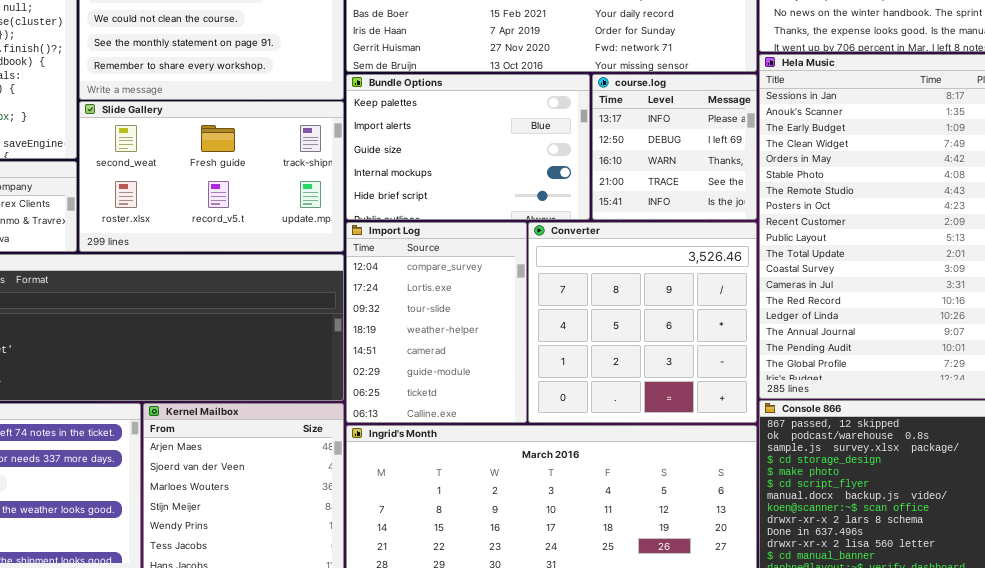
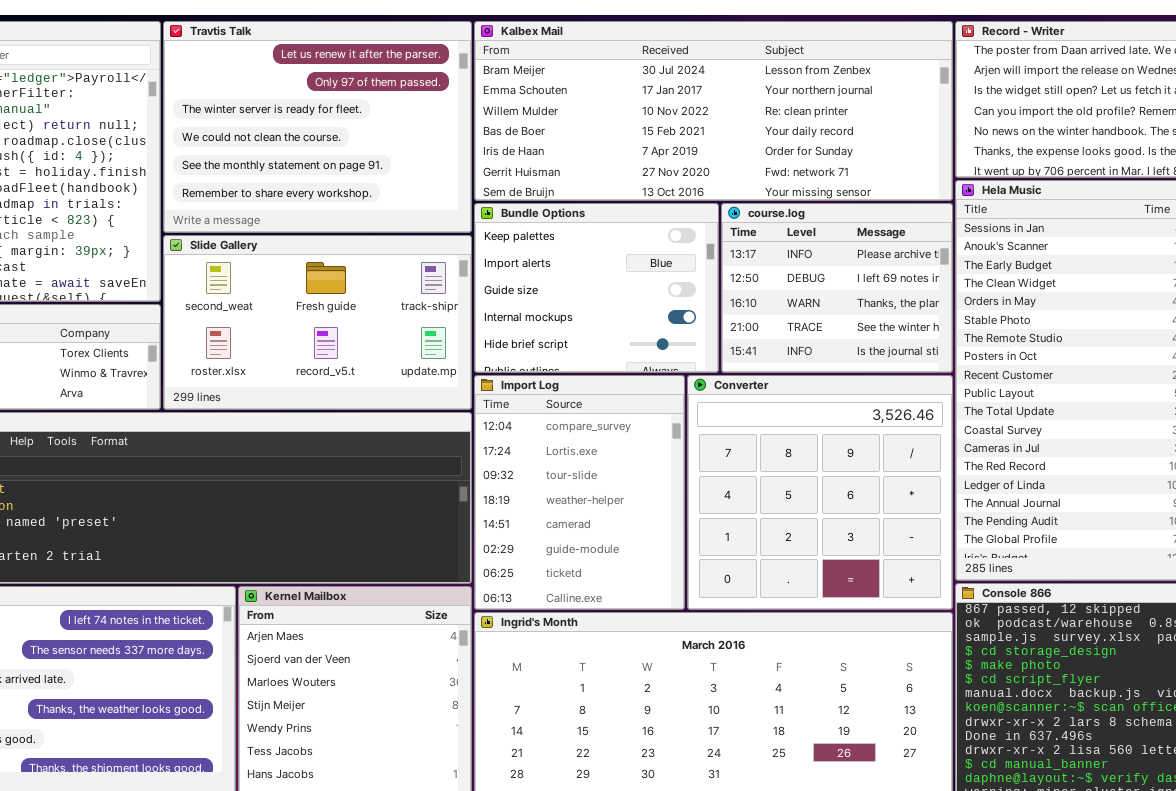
Bundle Options: [346,74,590,220] -> [474,203,719,373], resized
course.log: [592,74,757,220] -> [721,203,953,373], resized

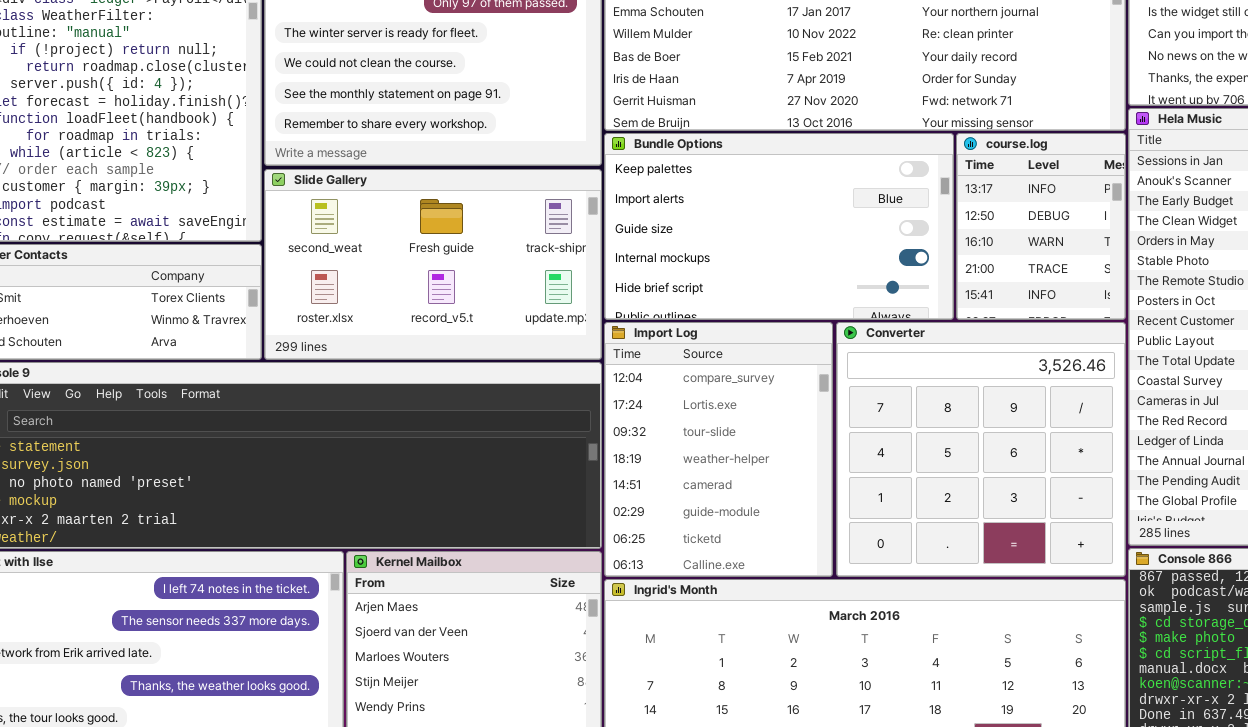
Bundle Options: [474,203,719,373] -> [604,133,954,320], resized
course.log: [721,203,953,373] -> [956,133,1126,320], resized

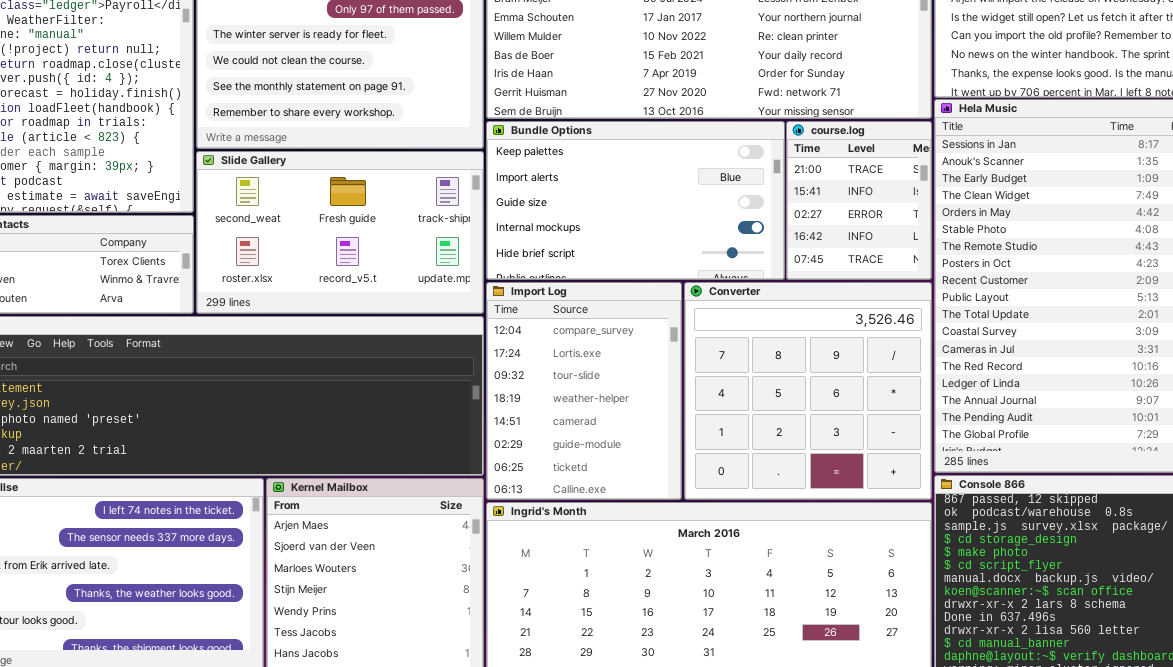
course.log: [956,133,1126,320] -> [786,121,932,280], scrolled down 3 rows

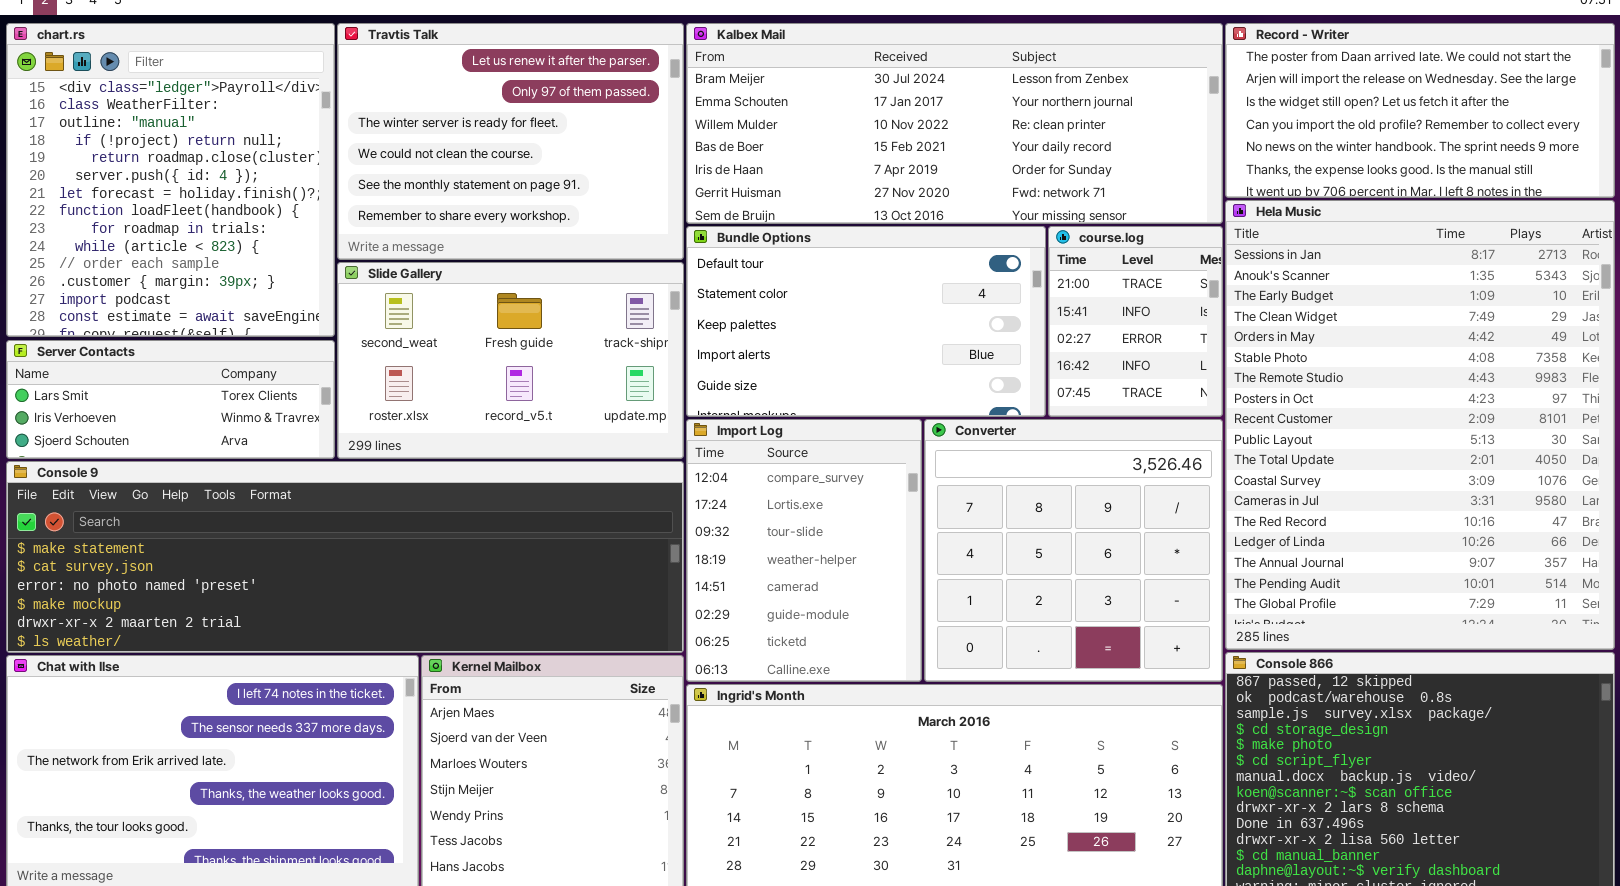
Bundle Options: [486,121,785,280] -> [686,226,1046,417], scrolled up 2 rows

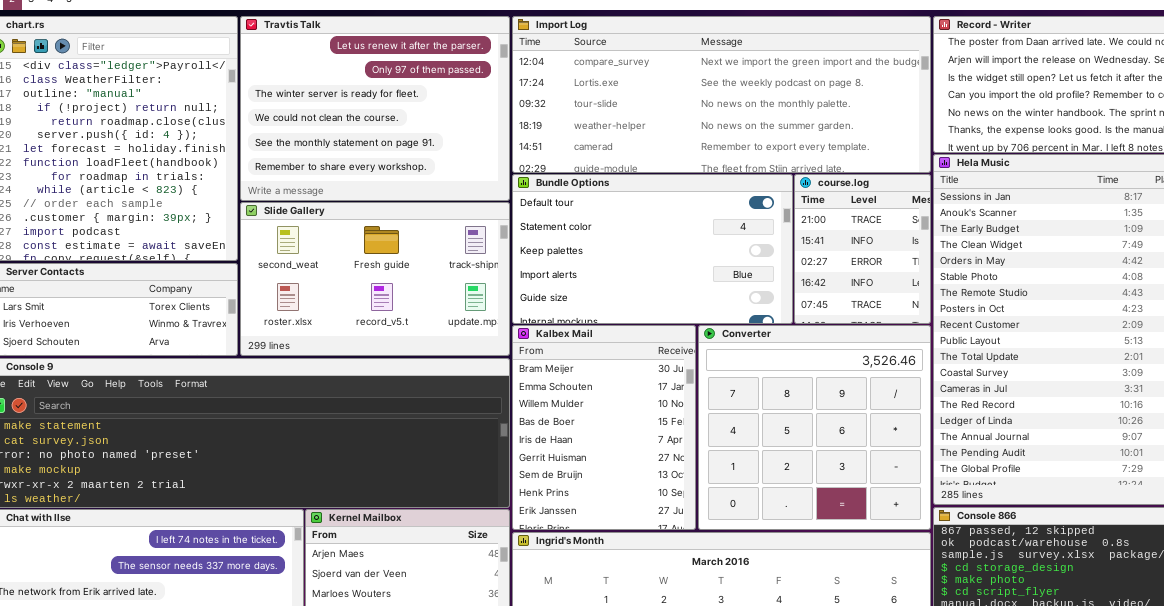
Kalbex Mail: [686,23,1223,224] -> [512,325,696,530], moved, resized
Import Log: [686,419,922,682] -> [512,16,931,173], moved, resized

